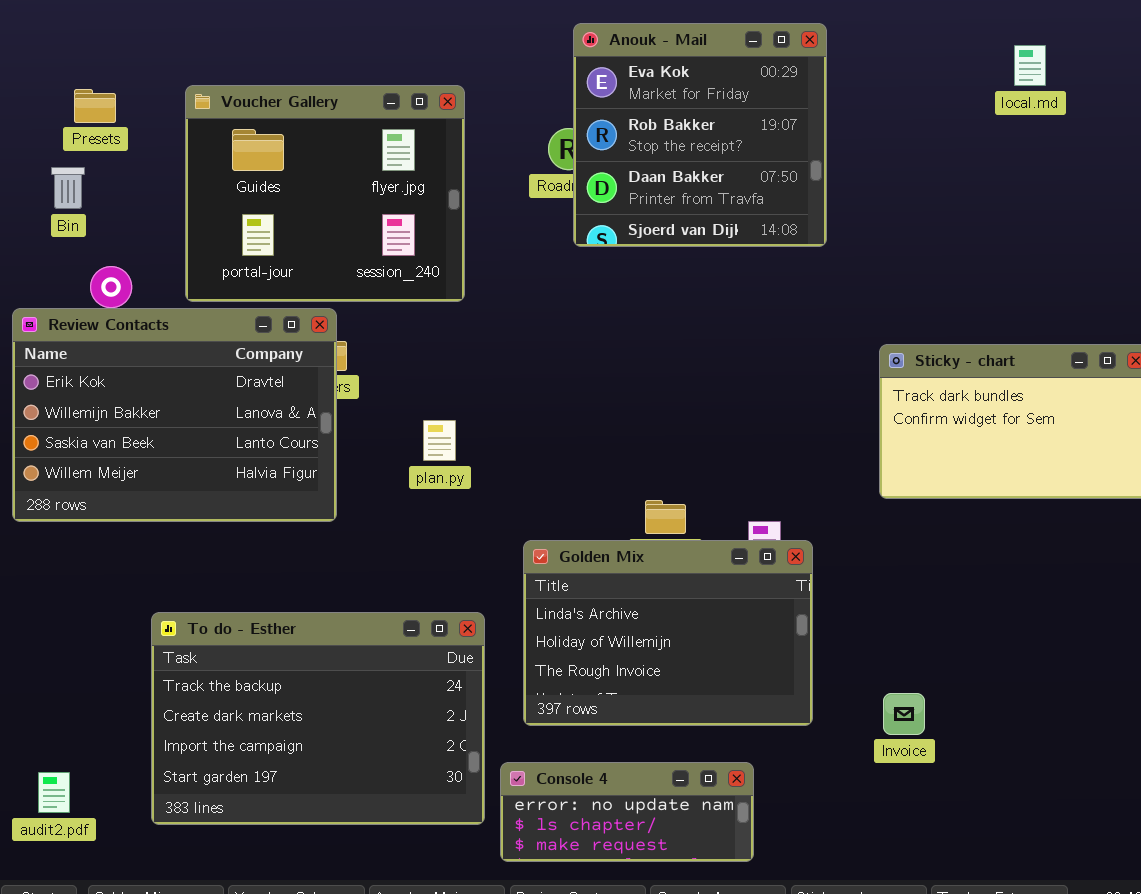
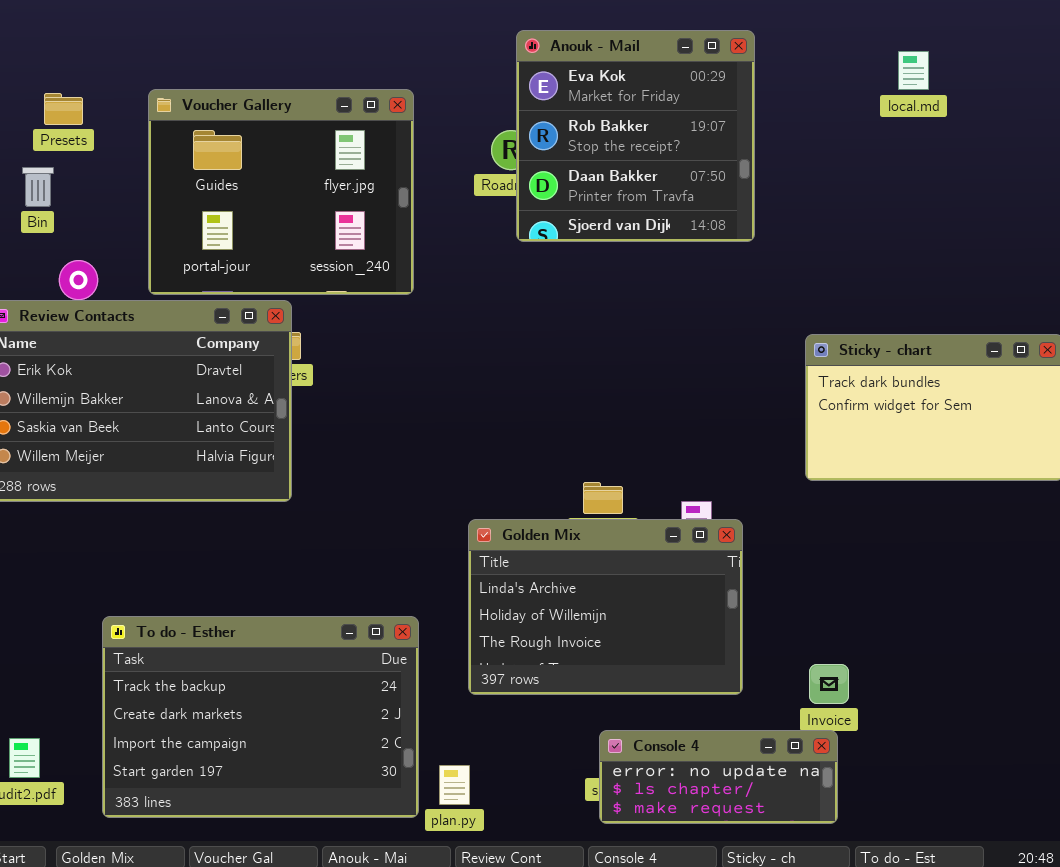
local.md: [1014,45,1046,86] -> [898,51,929,90], moved
plan.py: [423,420,456,461] -> [439,765,470,805], moved
To do - Esther: [151,612,485,825] -> [102,616,419,818], moved
Console 4: [500,762,754,862] -> [599,730,838,824], moved

